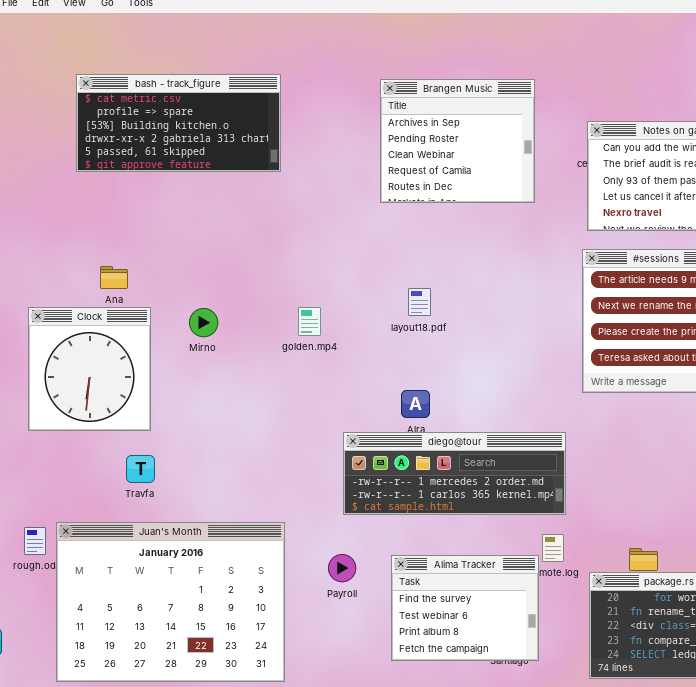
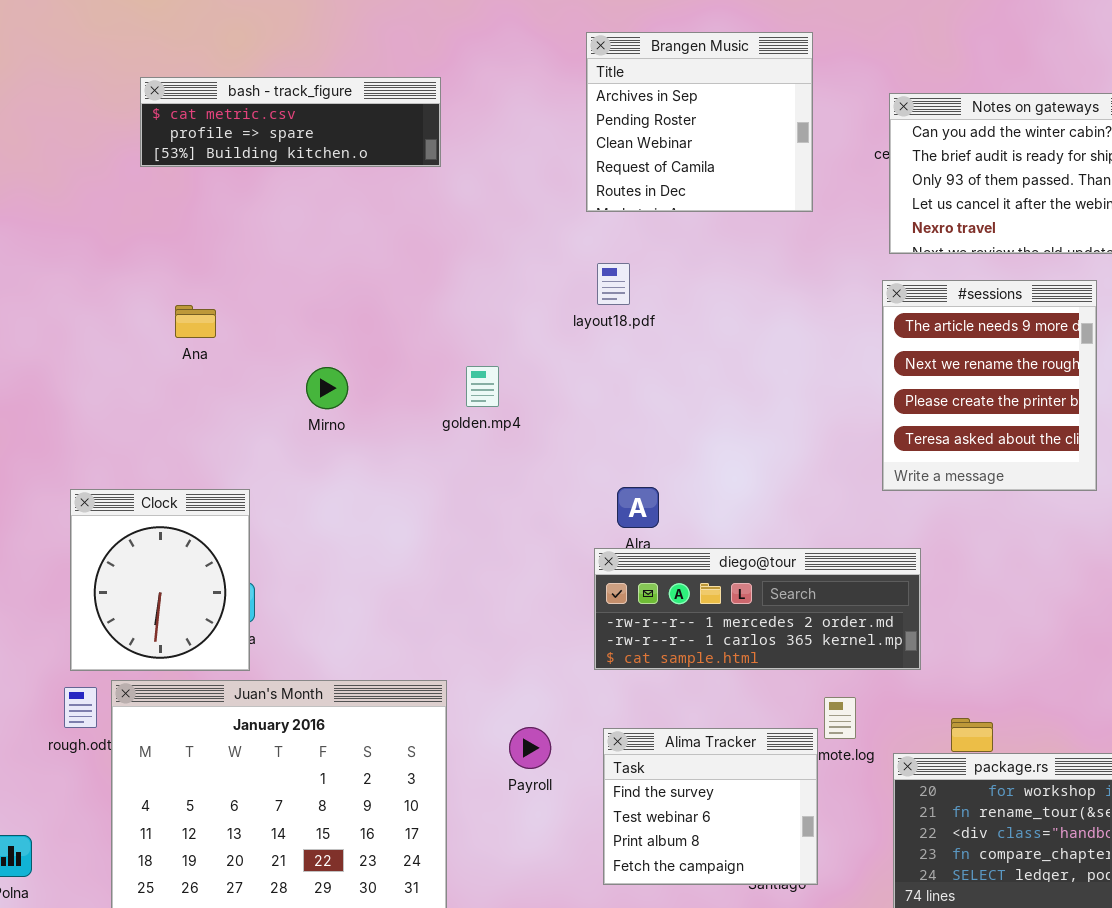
bash - track_figure: [76,74,281,172] -> [140,77,441,167], resized
layout18.pdf: [408,288,431,316] -> [597,263,630,305], moved
Clock: [28,307,151,431] -> [70,489,250,671], moved
diego@tour: [343,432,566,515] -> [594,548,921,670], moved

